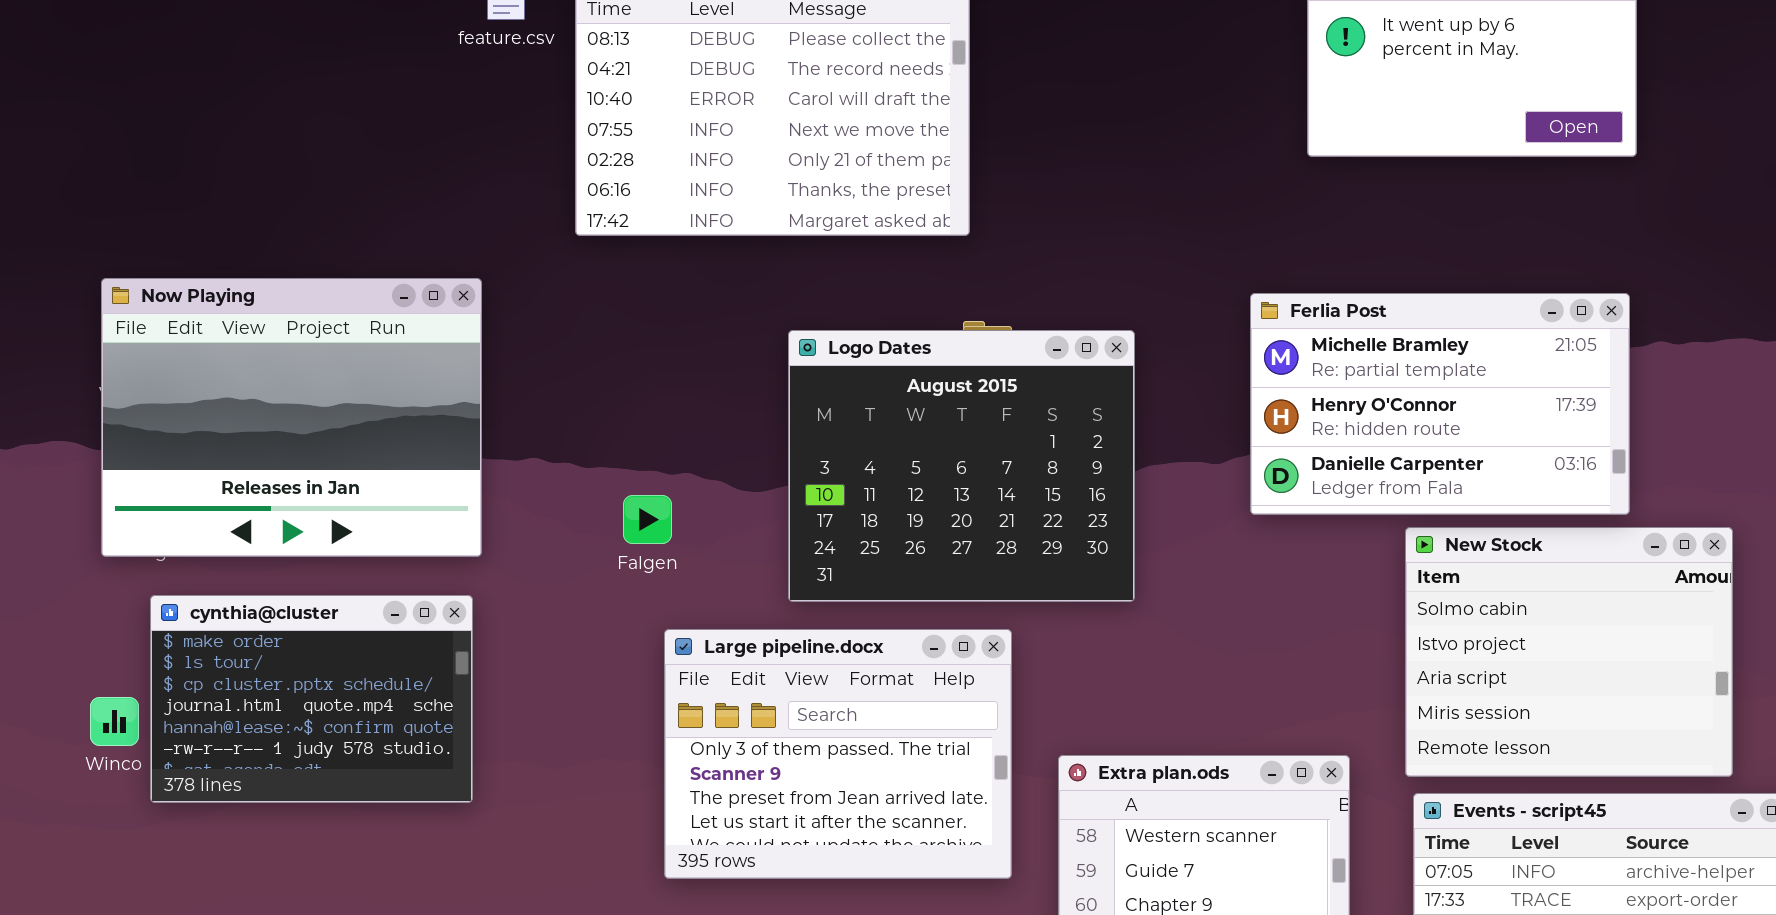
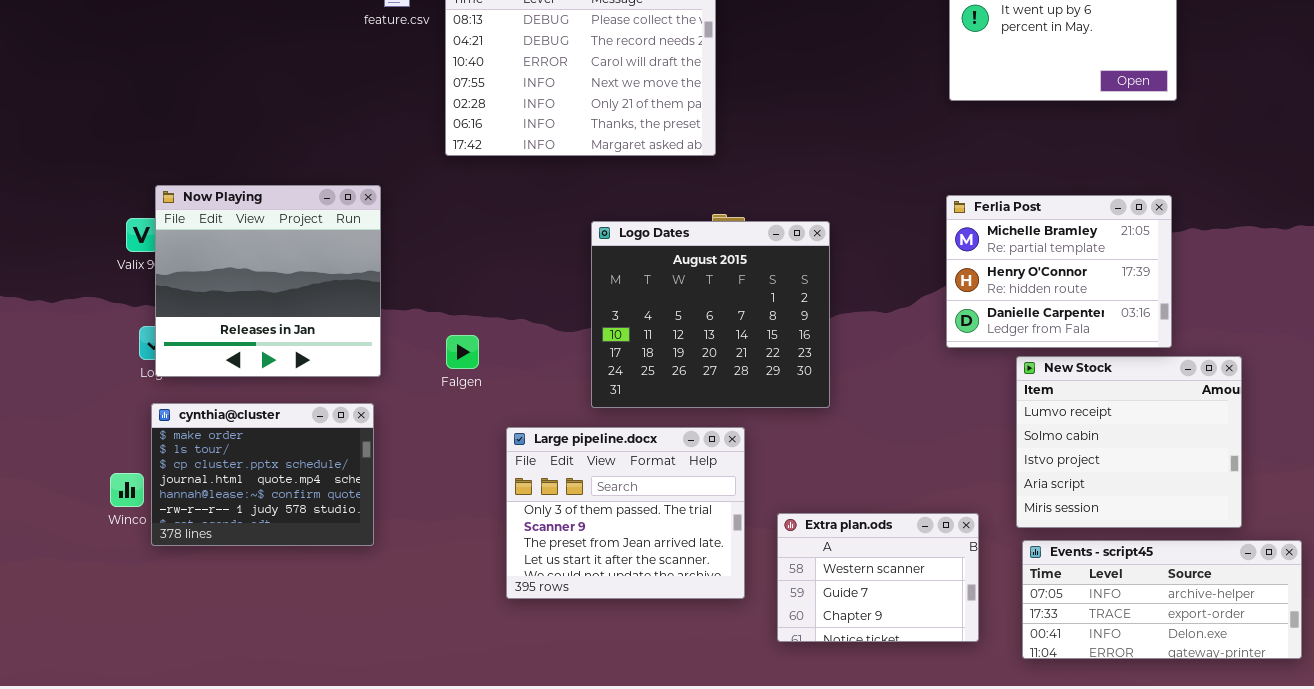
Now Playing: [101,278,482,557] -> [155,185,381,377], resized
Ferlia Post: [1250,293,1630,515] -> [946,195,1172,348], resized
Falgen: [623,495,672,544] -> [446,335,479,369], moved
New Stock: [1405,527,1733,777] -> [1016,356,1242,528], scrolled up 1 row

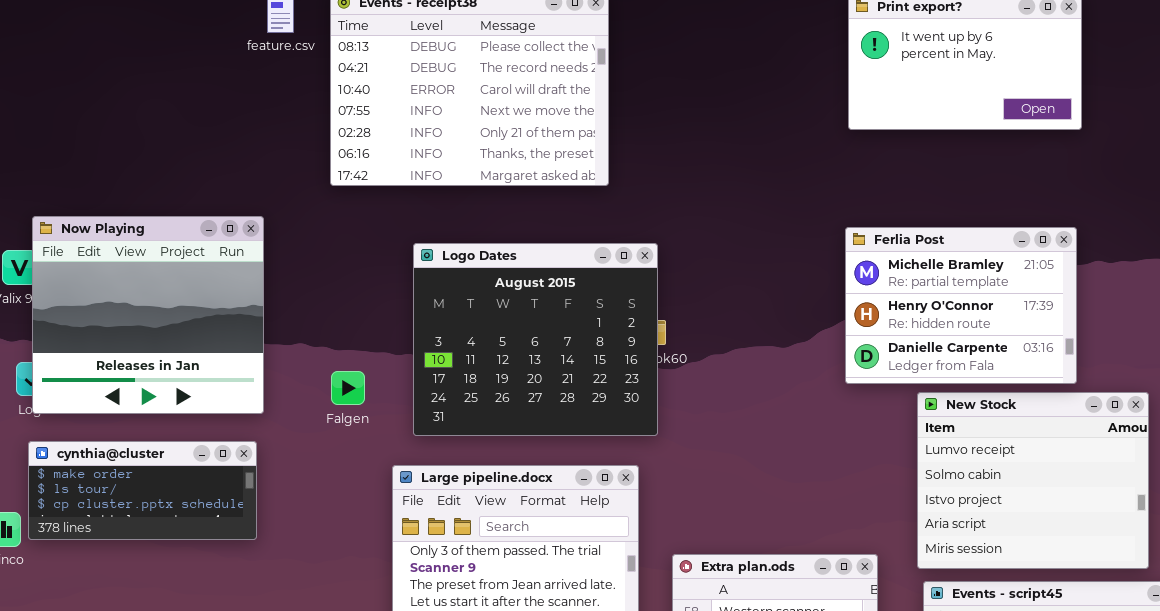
Logo Dates: [591,221,830,408] -> [413,243,658,436], moved
cynthia@cluster: [151,403,374,546] -> [28,441,257,540], resized

